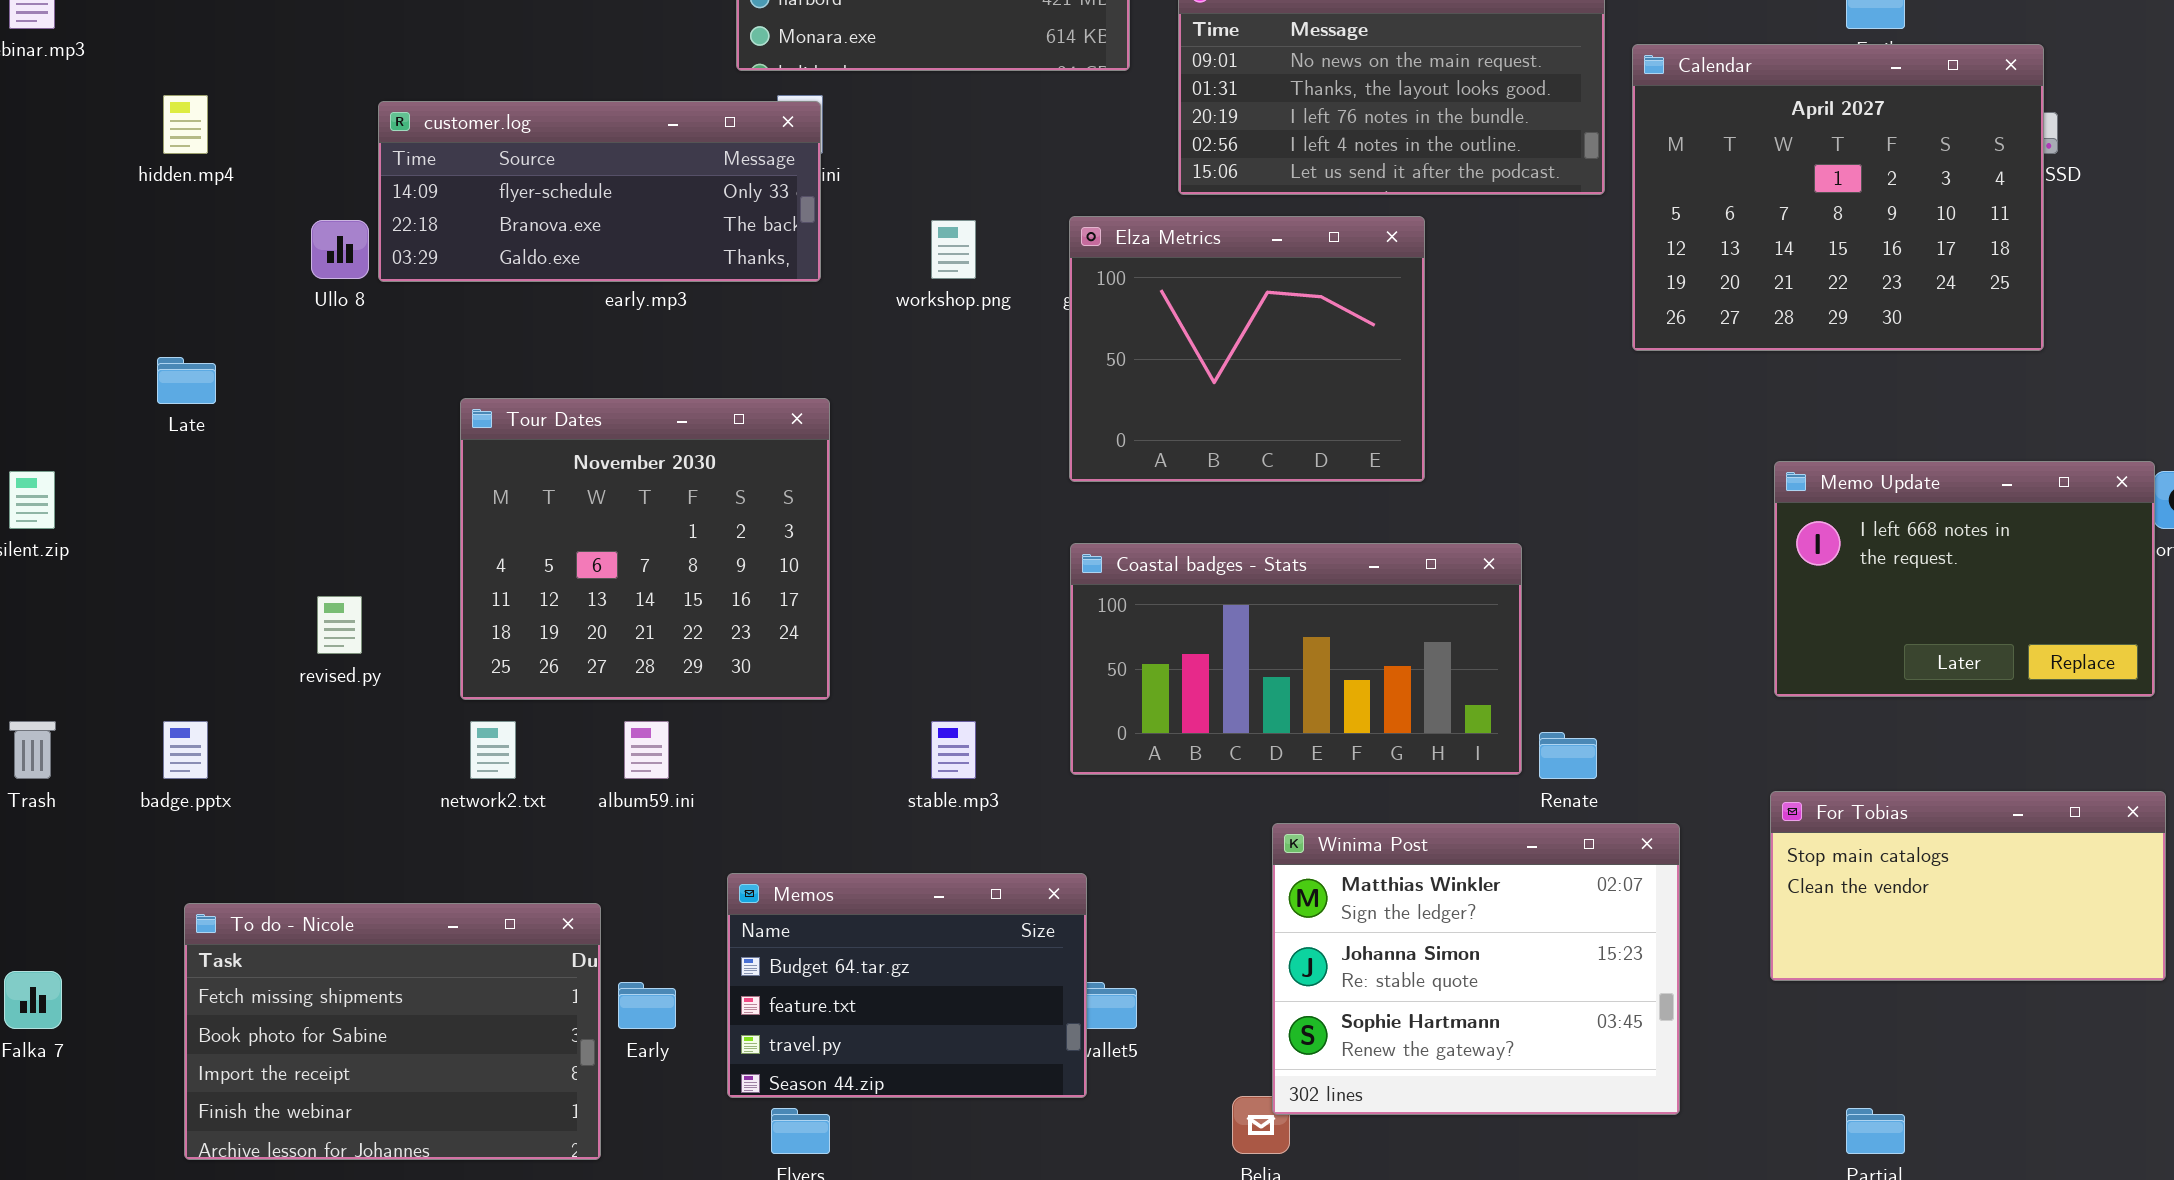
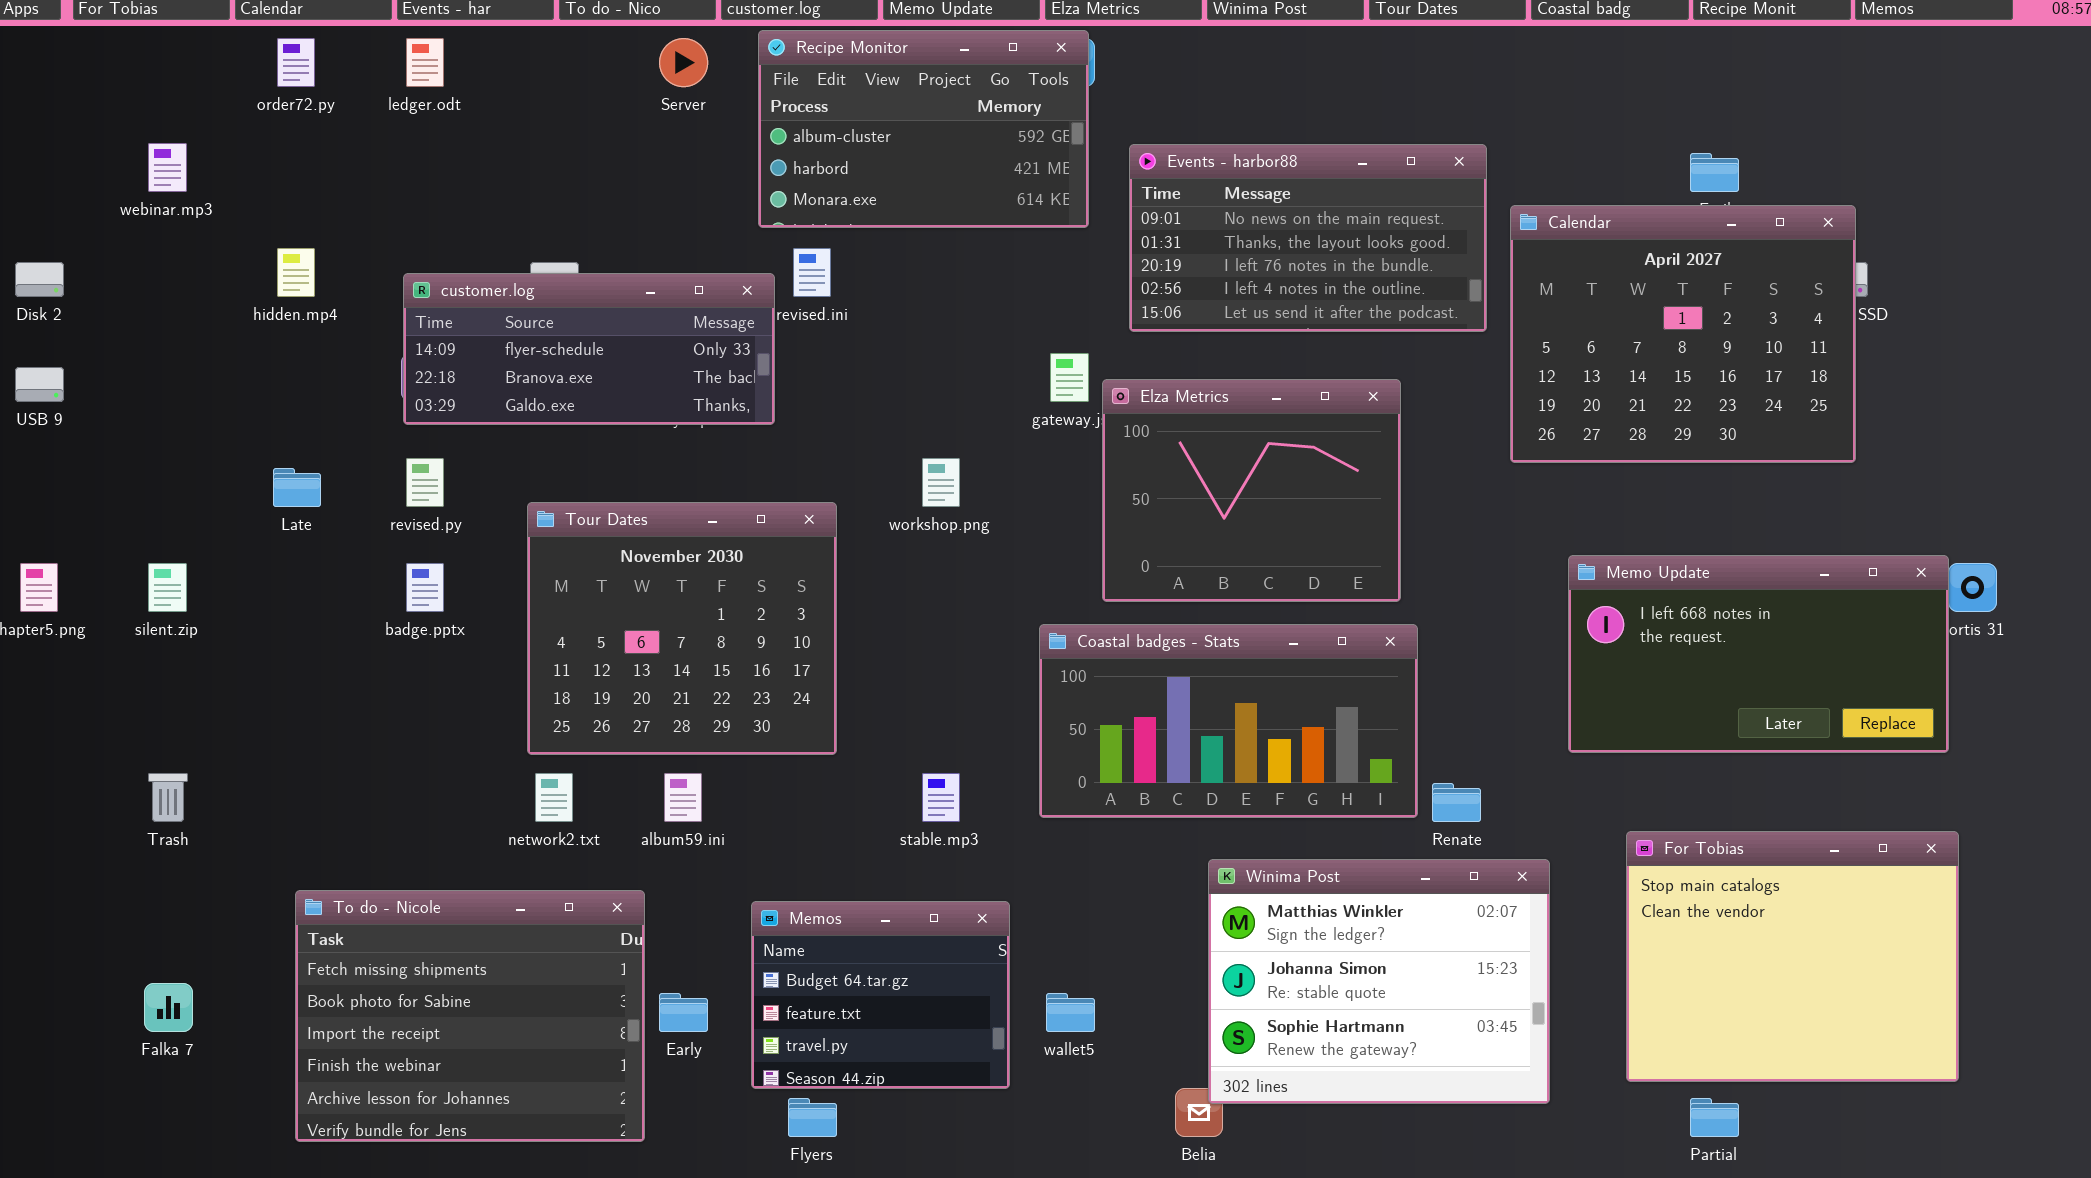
customer.log: [378,101,821,282] -> [403,273,775,425], moved
Elza Metrics: [1069,216,1425,482] -> [1102,379,1401,602], moved
workshop.png: [931,220,976,279] -> [922,458,960,507], moved
Memo Update: [1774,461,2155,697] -> [1568,555,1949,753], resized
revised.py: [317,596,362,654] -> [406,458,444,507], moved
badge.pptx: [163,721,208,779] -> [406,563,444,612], moved
For Tobias: [1770,791,2166,981] -> [1626,831,1959,1082], resized
Memos: [727,873,1087,1098] -> [751,901,1010,1089], resized
To do - Nicole: [184,903,601,1160] -> [295,890,645,1142], resized

